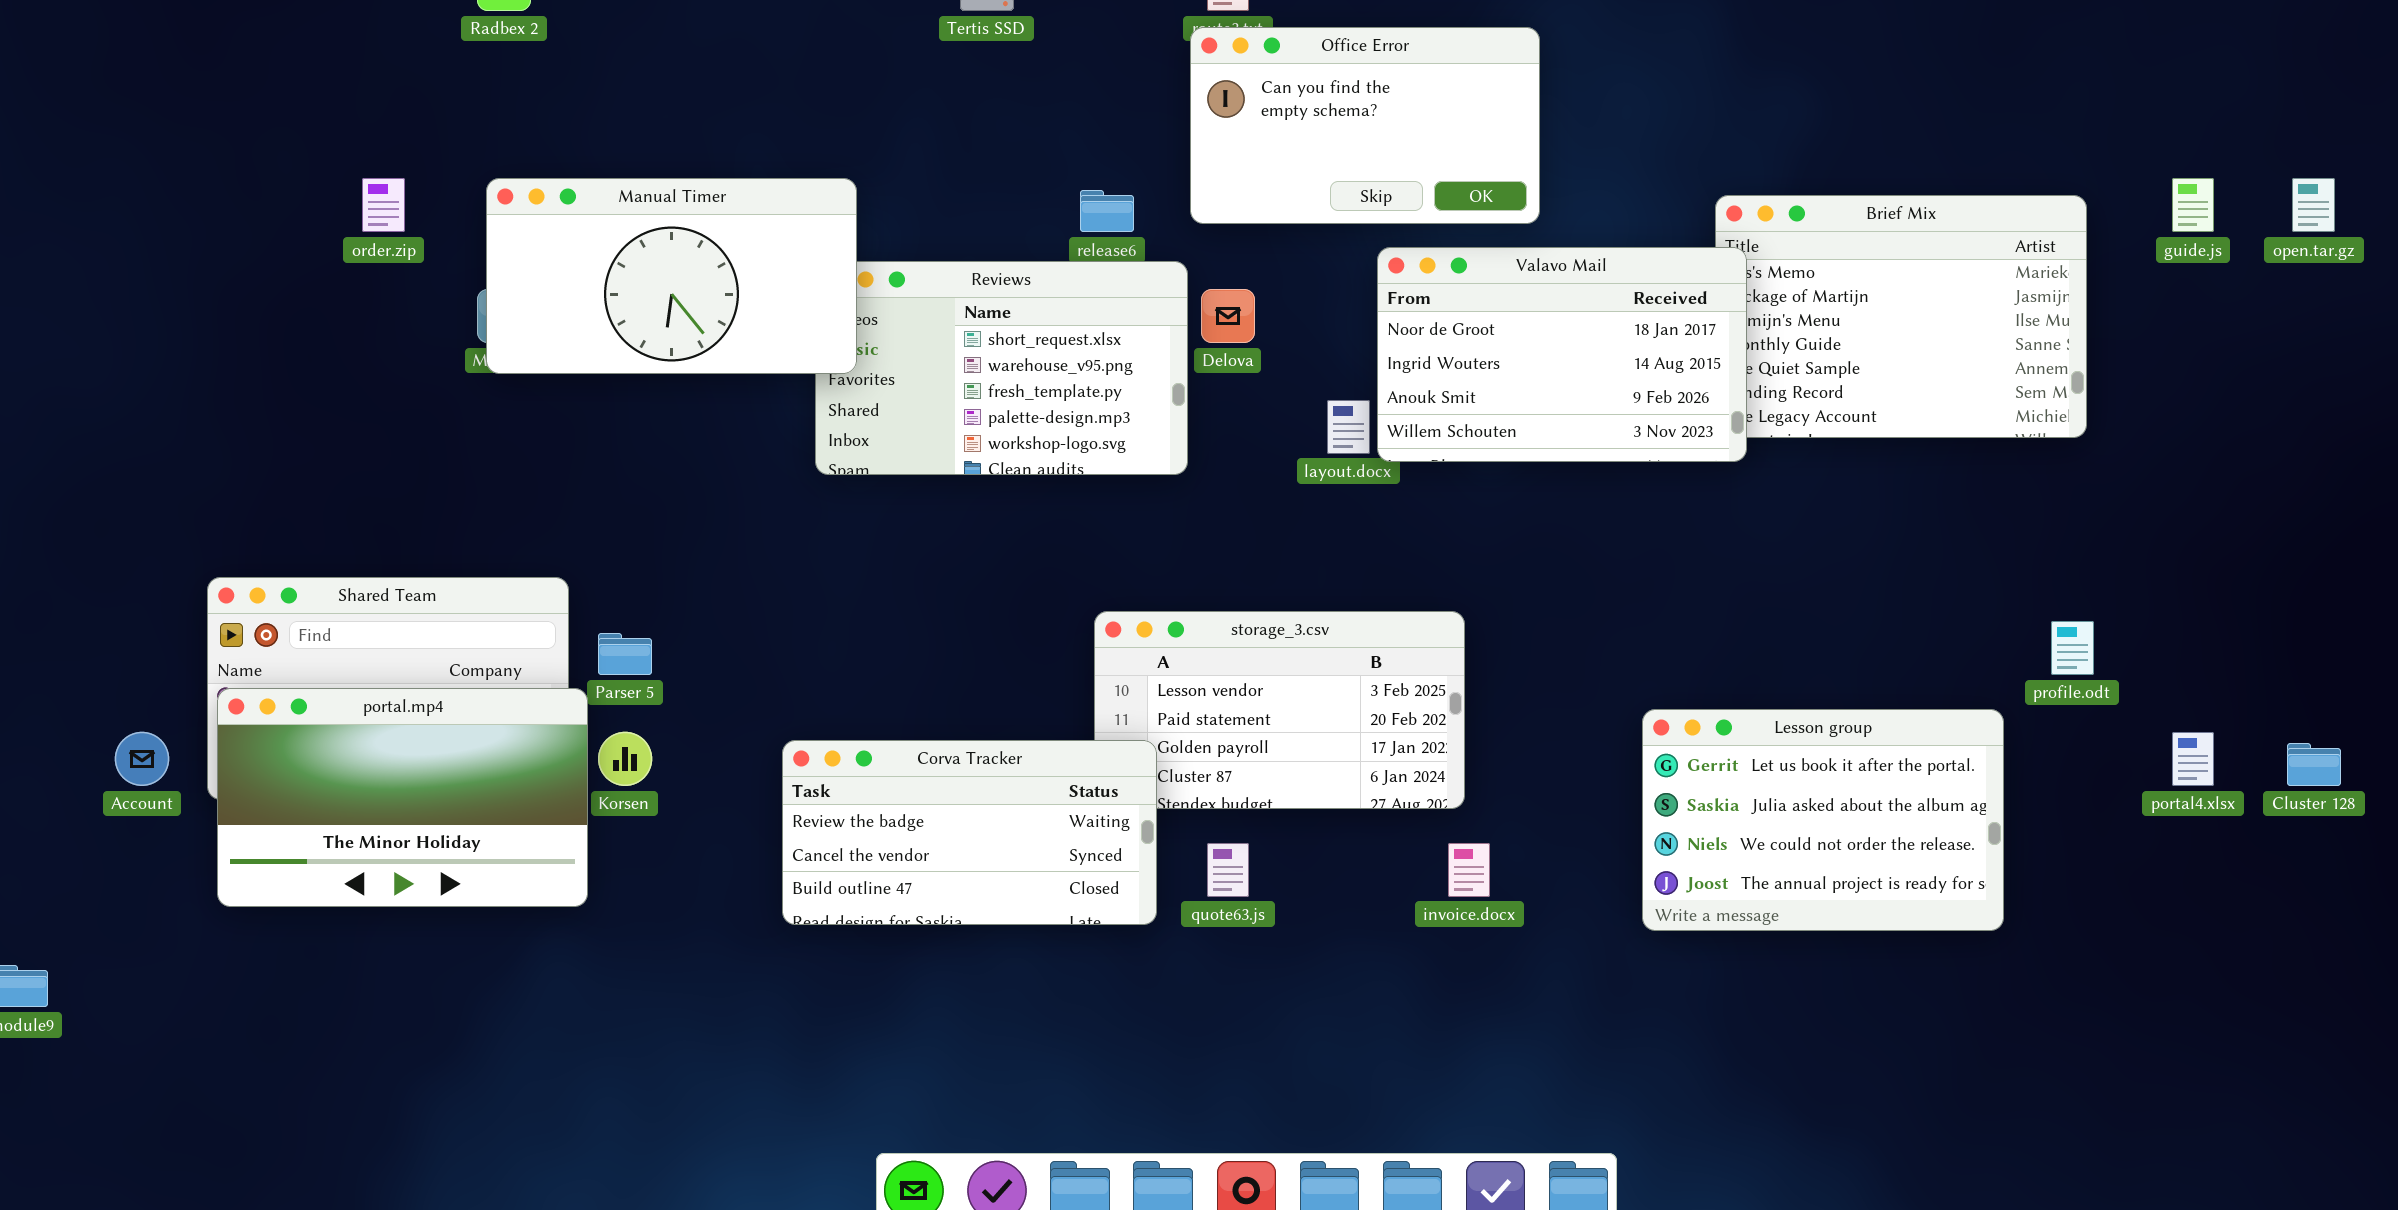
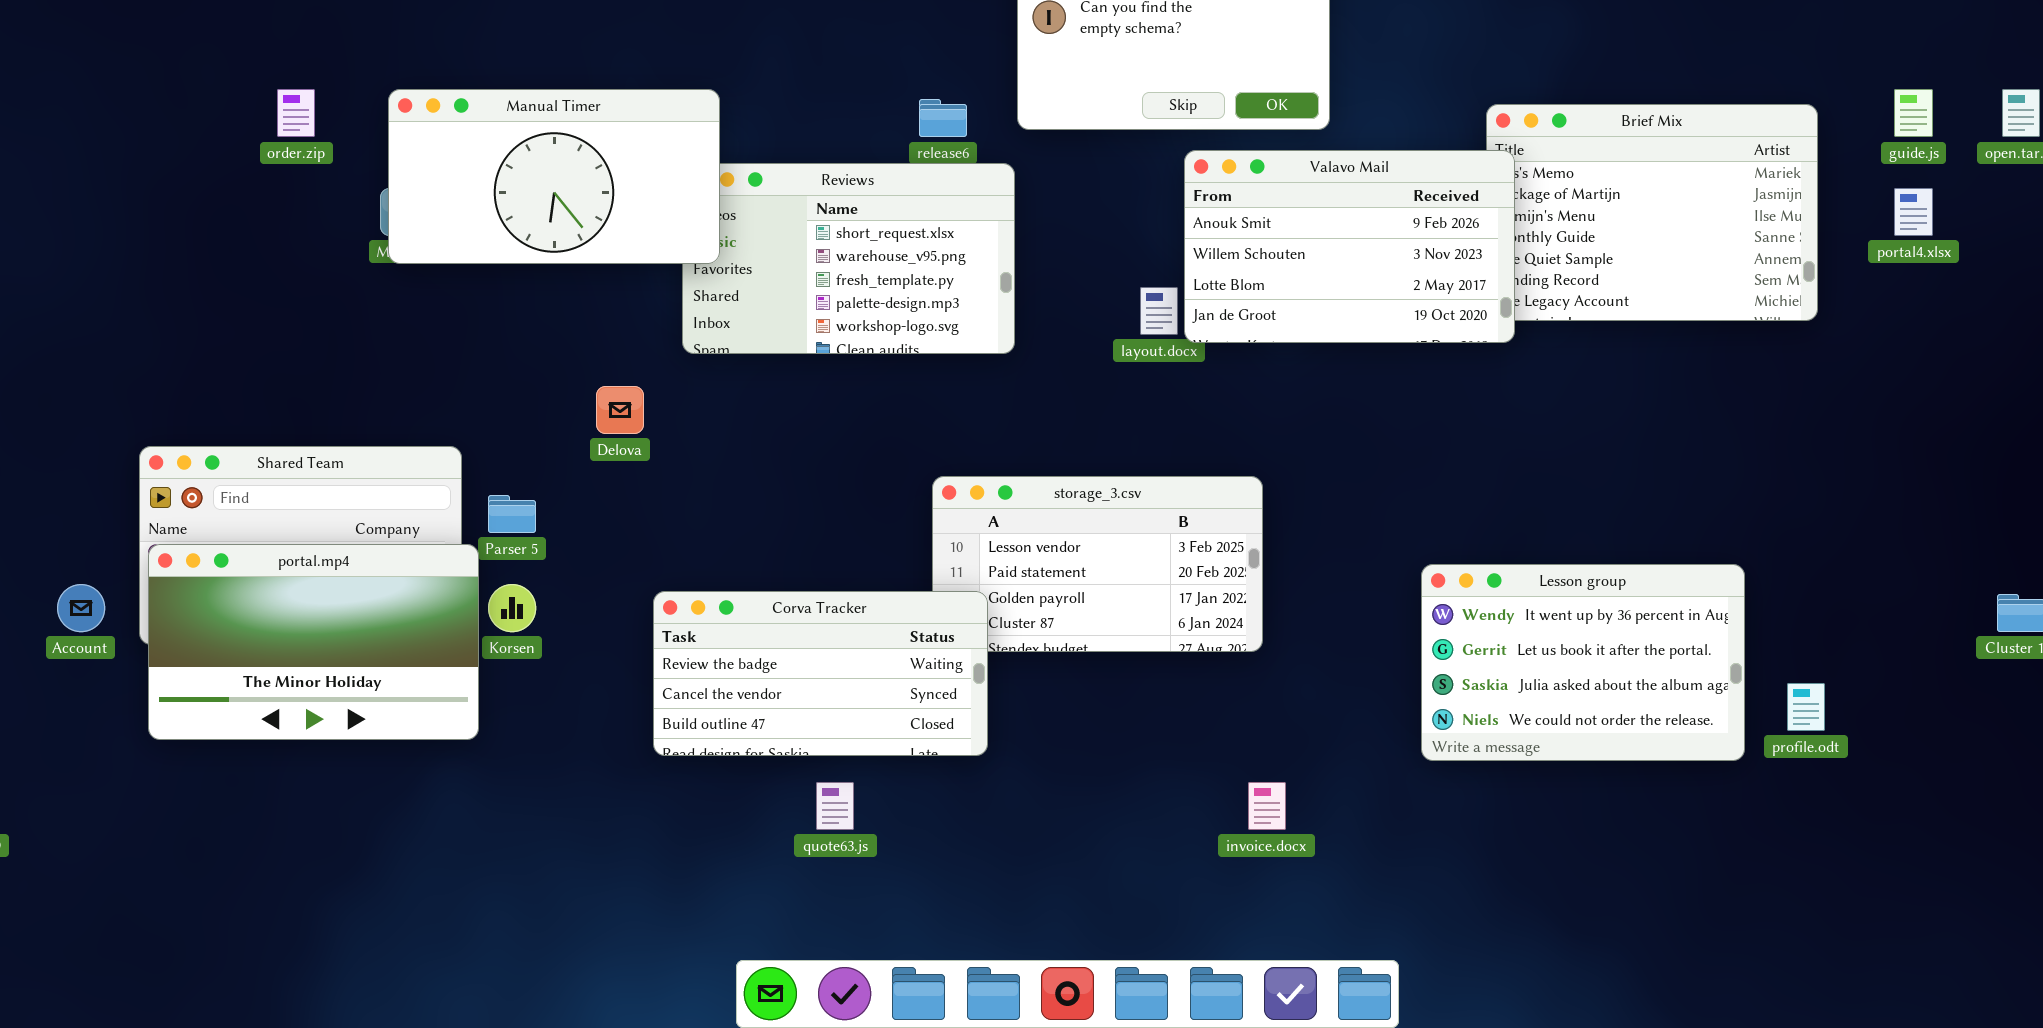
Valavo Mail: [1377,247,1747,462] -> [1184,150,1515,343], scrolled down 2 rows
Delova: [1201,289,1255,343] -> [596,386,644,434], moved
profile.odt: [2051,621,2094,675] -> [1787,683,1825,731], moved
Lesson group: [1642,709,2004,931] -> [1421,564,1745,761], scrolled up 1 row
portal4.xlsx: [2172,732,2214,786] -> [1894,188,1933,236], moved
quote63.js: [1207,843,1249,897] -> [816,782,854,830], moved
invoice.docx: [1448,843,1490,897] -> [1248,782,1286,830], moved

